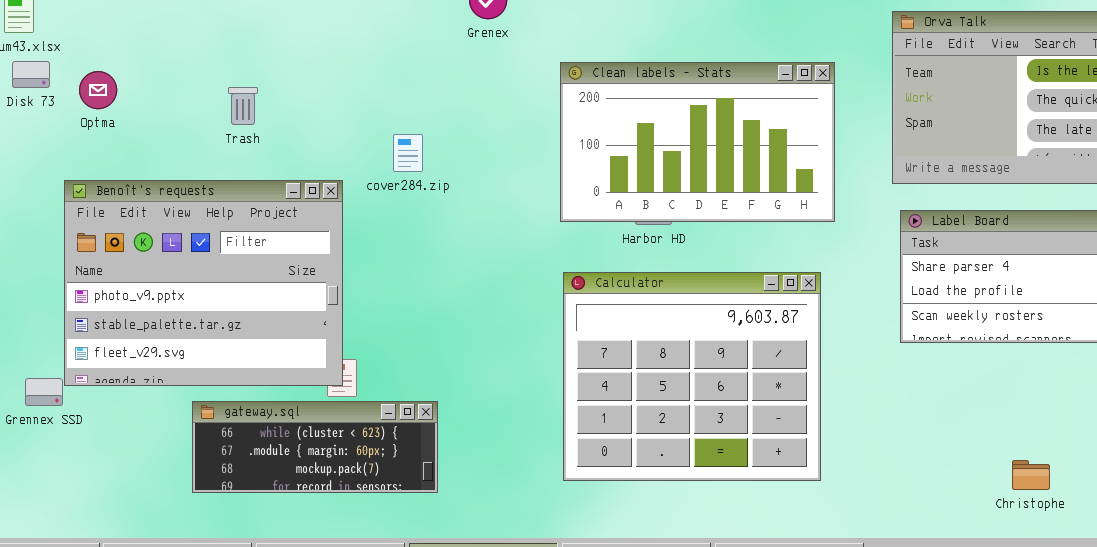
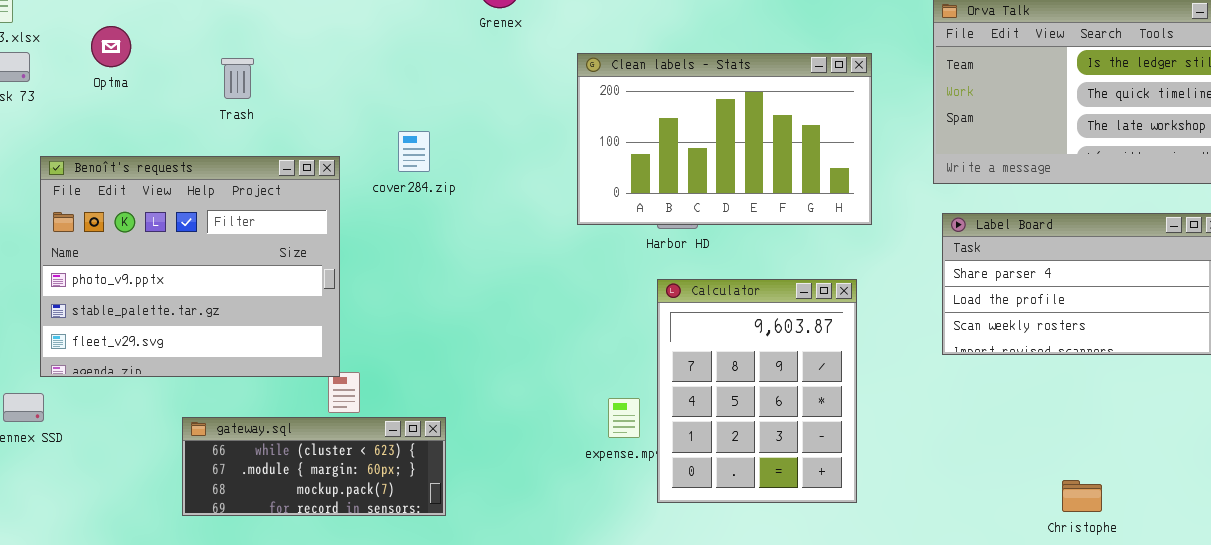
Optma: [79,71,117,109] -> [91,26,131,67], moved
Trash: [228,87,258,125] -> [221,58,254,99], moved
Benoît's requests: [64,180,343,386] -> [40,156,340,377], moved
Calculator: [563,272,821,481] -> [657,279,857,503], resized

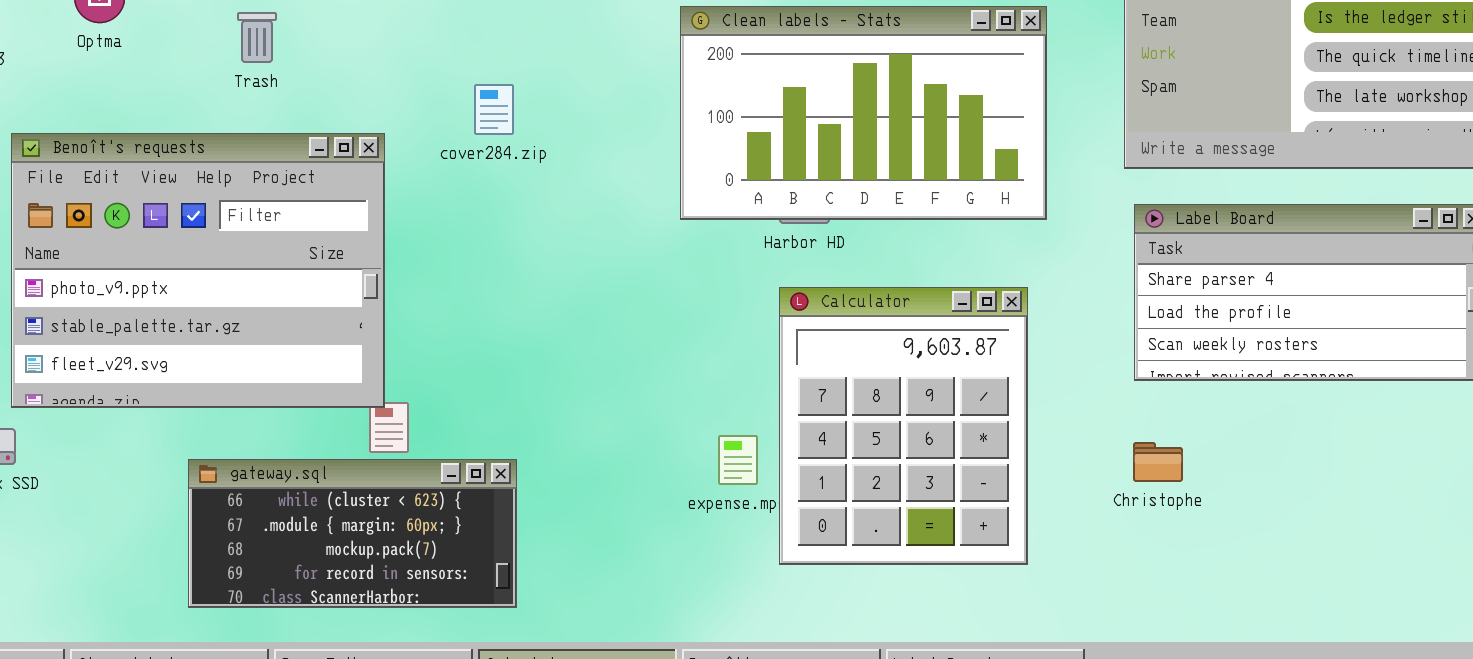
cover284.zip: [398,131,430,172] -> [474,84,514,135], moved
gateway.sql: [182,417,446,516] -> [188,459,517,608], resized
Christophe: [1062,480,1102,512] -> [1133,442,1183,482], moved

